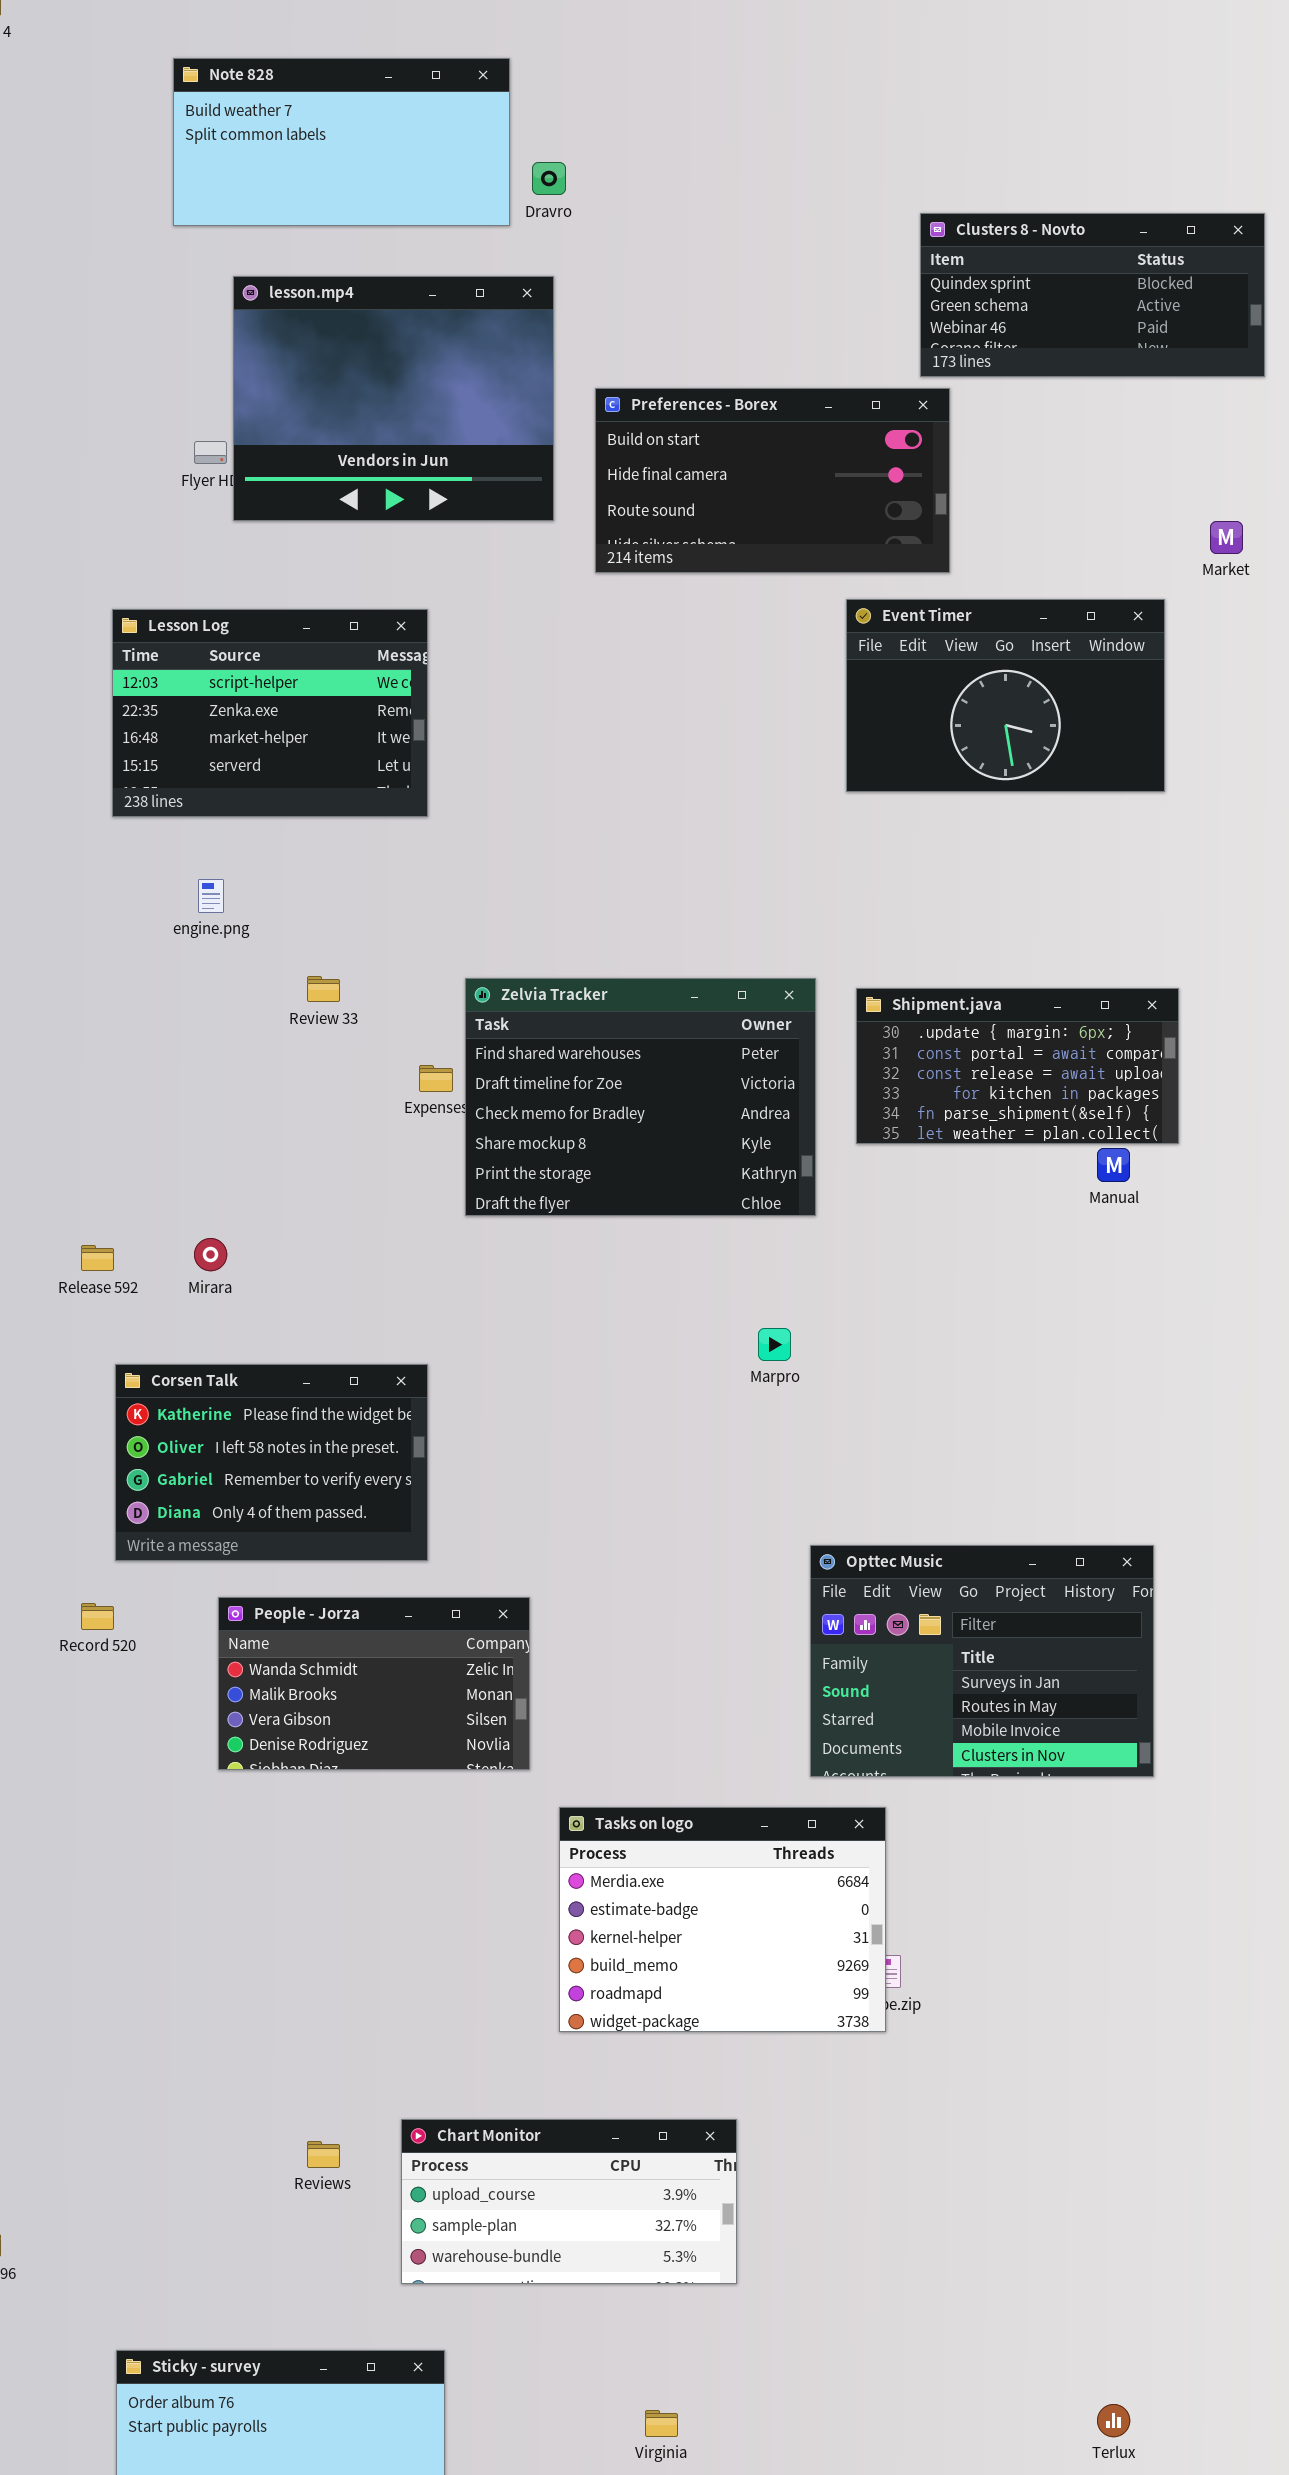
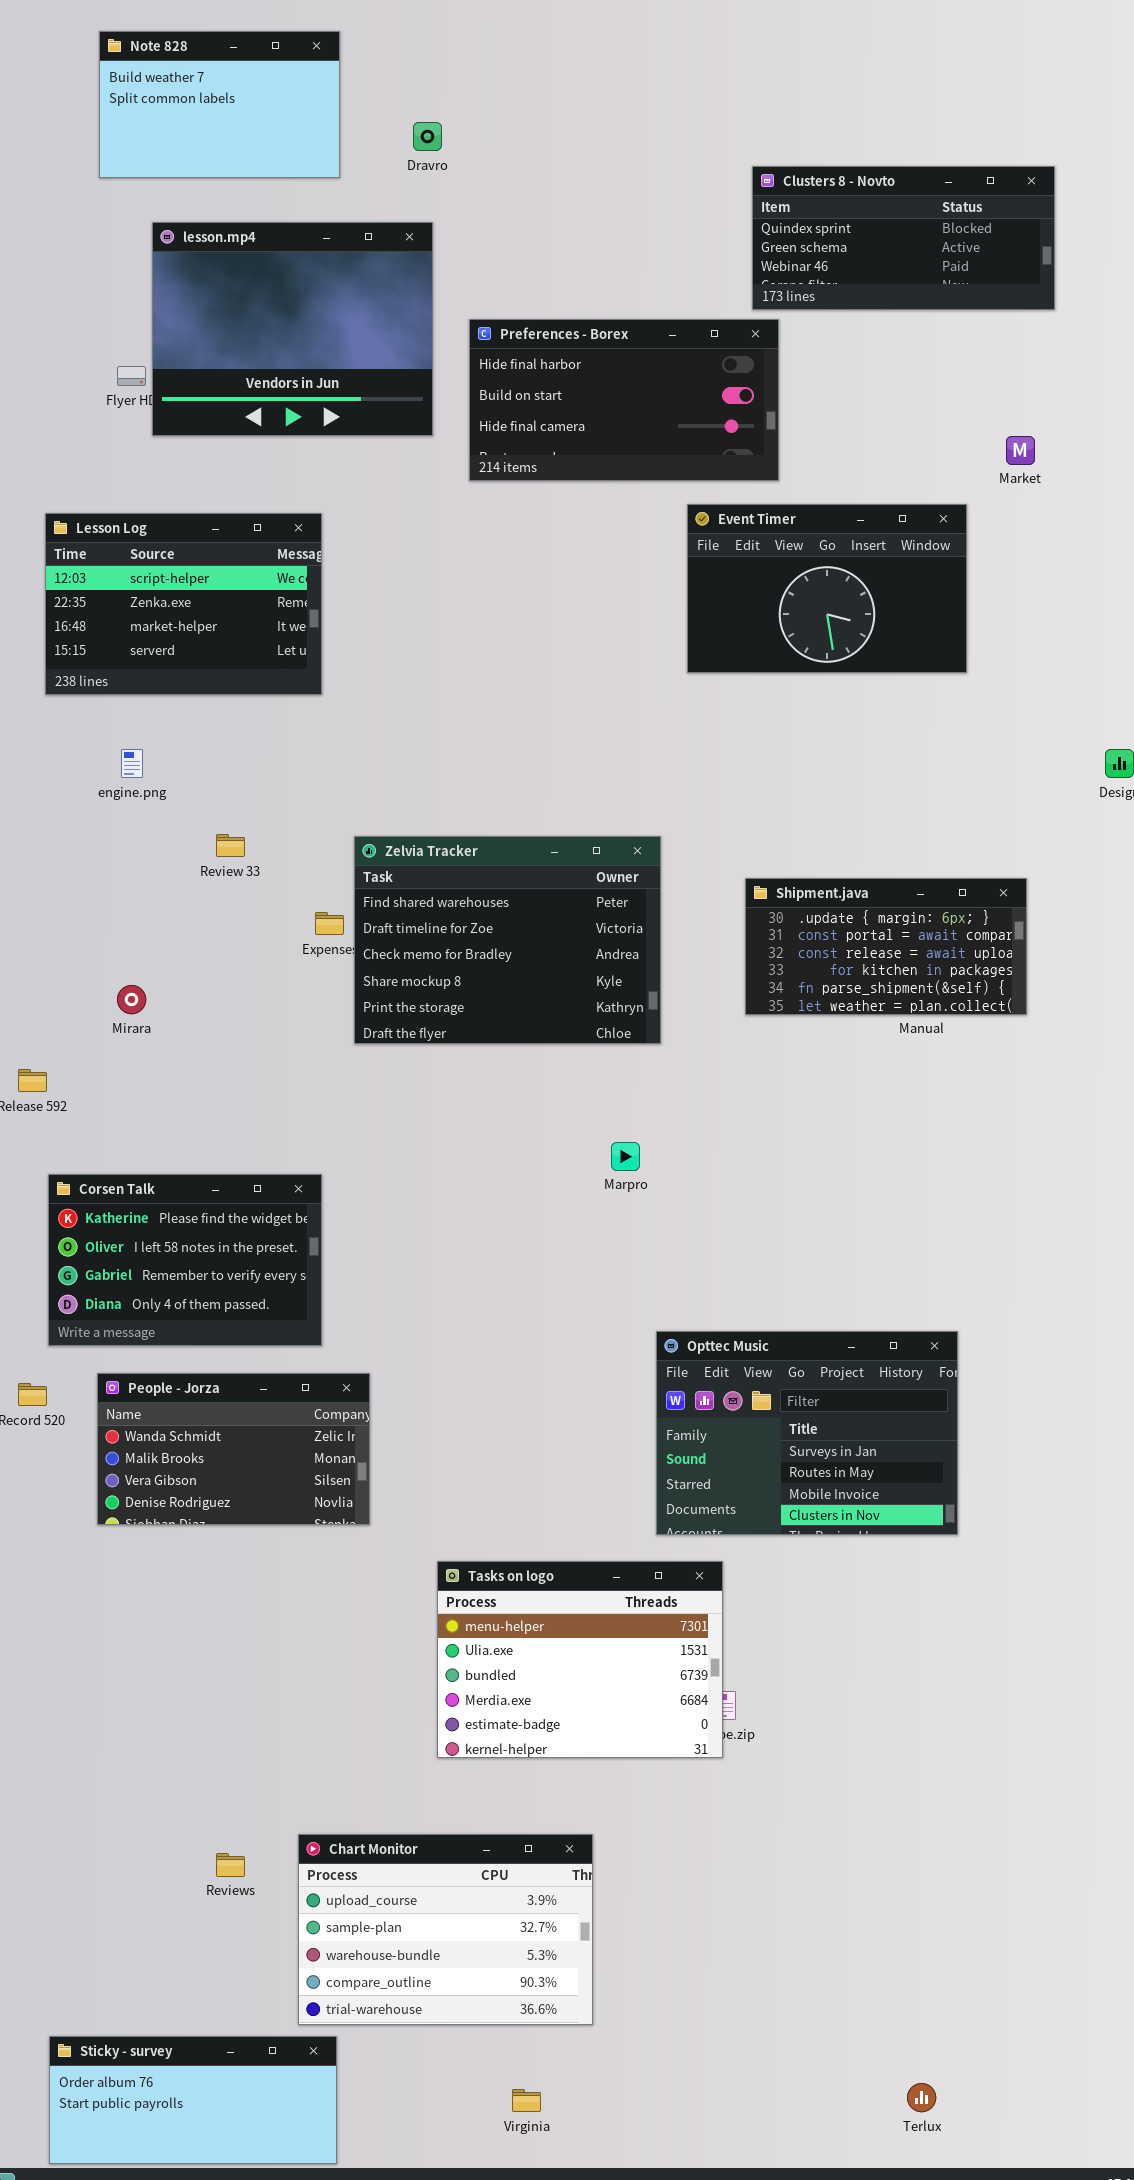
Note 828: [173,58,510,226] -> [99,31,340,178], resized
Preferences - Borex: [595,388,950,573] -> [469,319,779,481], scrolled up 1 row
Shipment.java: [856,988,1179,1144] -> [745,878,1027,1015], moved
Mirara: [194,1238,227,1271] -> [117,985,146,1014], moved
People - Jorza: [218,1597,530,1770] -> [97,1373,370,1525], moved
Tasks on logo: [559,1807,886,2032] -> [437,1561,723,1758], scrolled up 3 rows
Chart Monitor: [401,2119,737,2284] -> [298,1834,593,2025], resized

